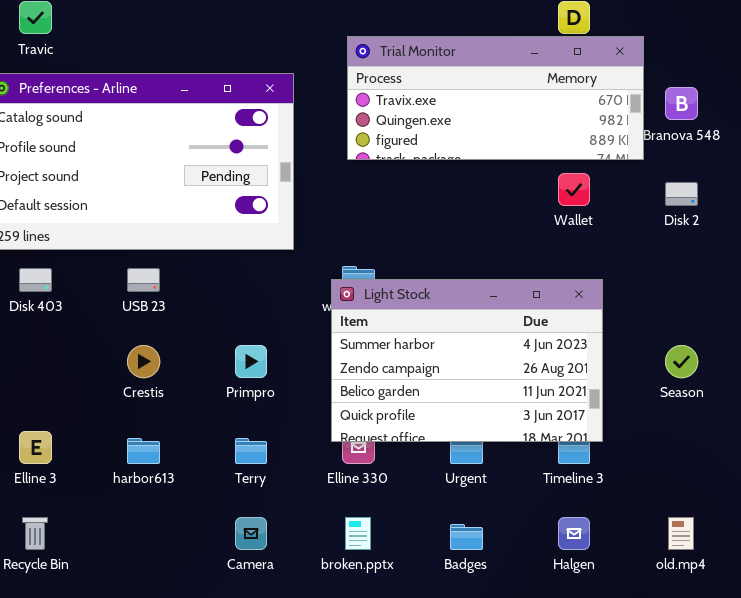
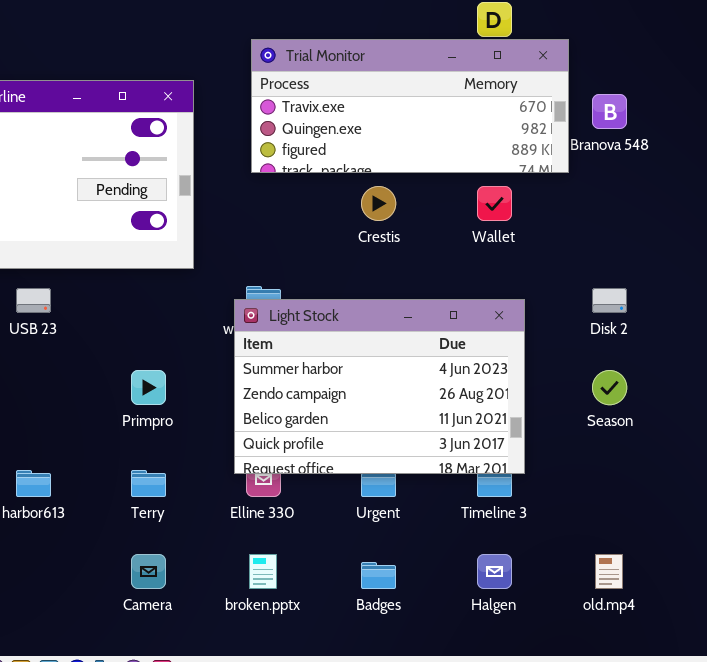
Disk 2: [665,182,698,206] -> [592,288,627,313], moved
Crestis: [127,345,160,378] -> [361,186,396,221], moved

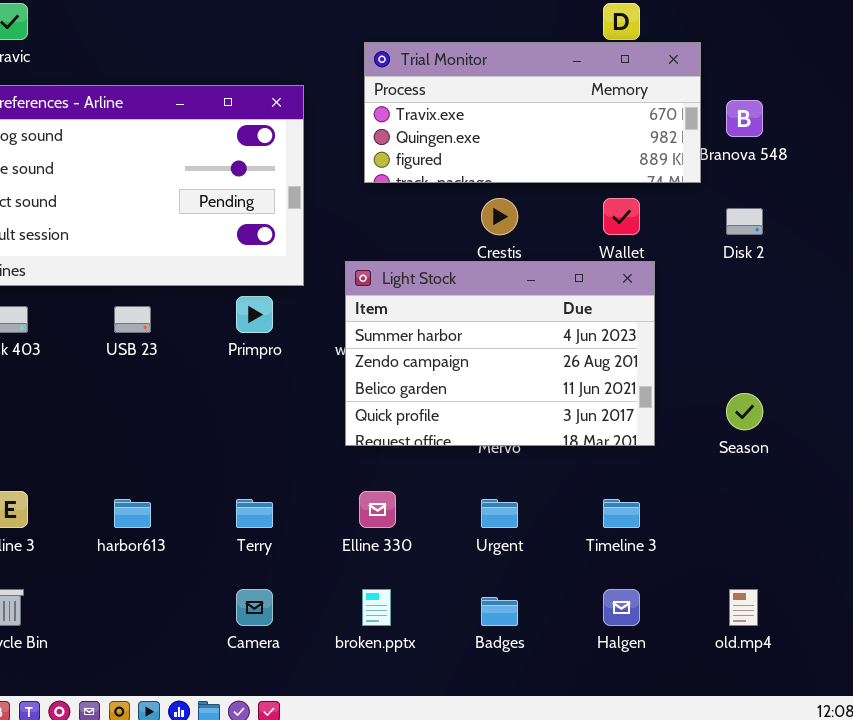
Disk 2: [592,288,627,313] -> [726,208,763,235], moved
Light Stock: [234,299,525,474] -> [345,261,655,446], moved
Primpro: [131,370,166,405] -> [236,296,273,333], moved

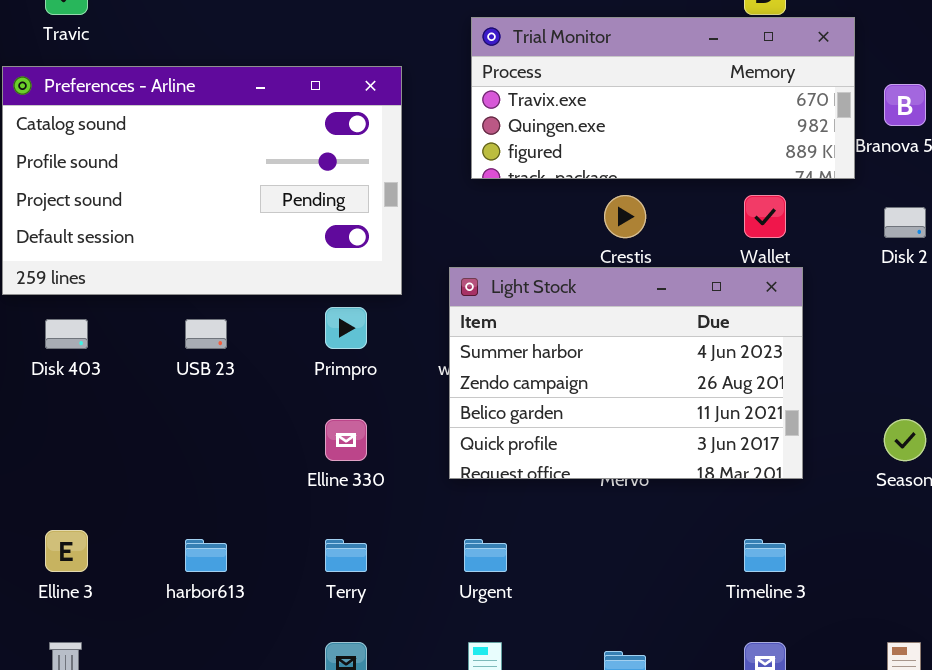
Elline 330: [359,491,396,528] -> [325,419,367,461], moved
Urgent: [481,499,518,528] -> [464,539,507,572], moved

